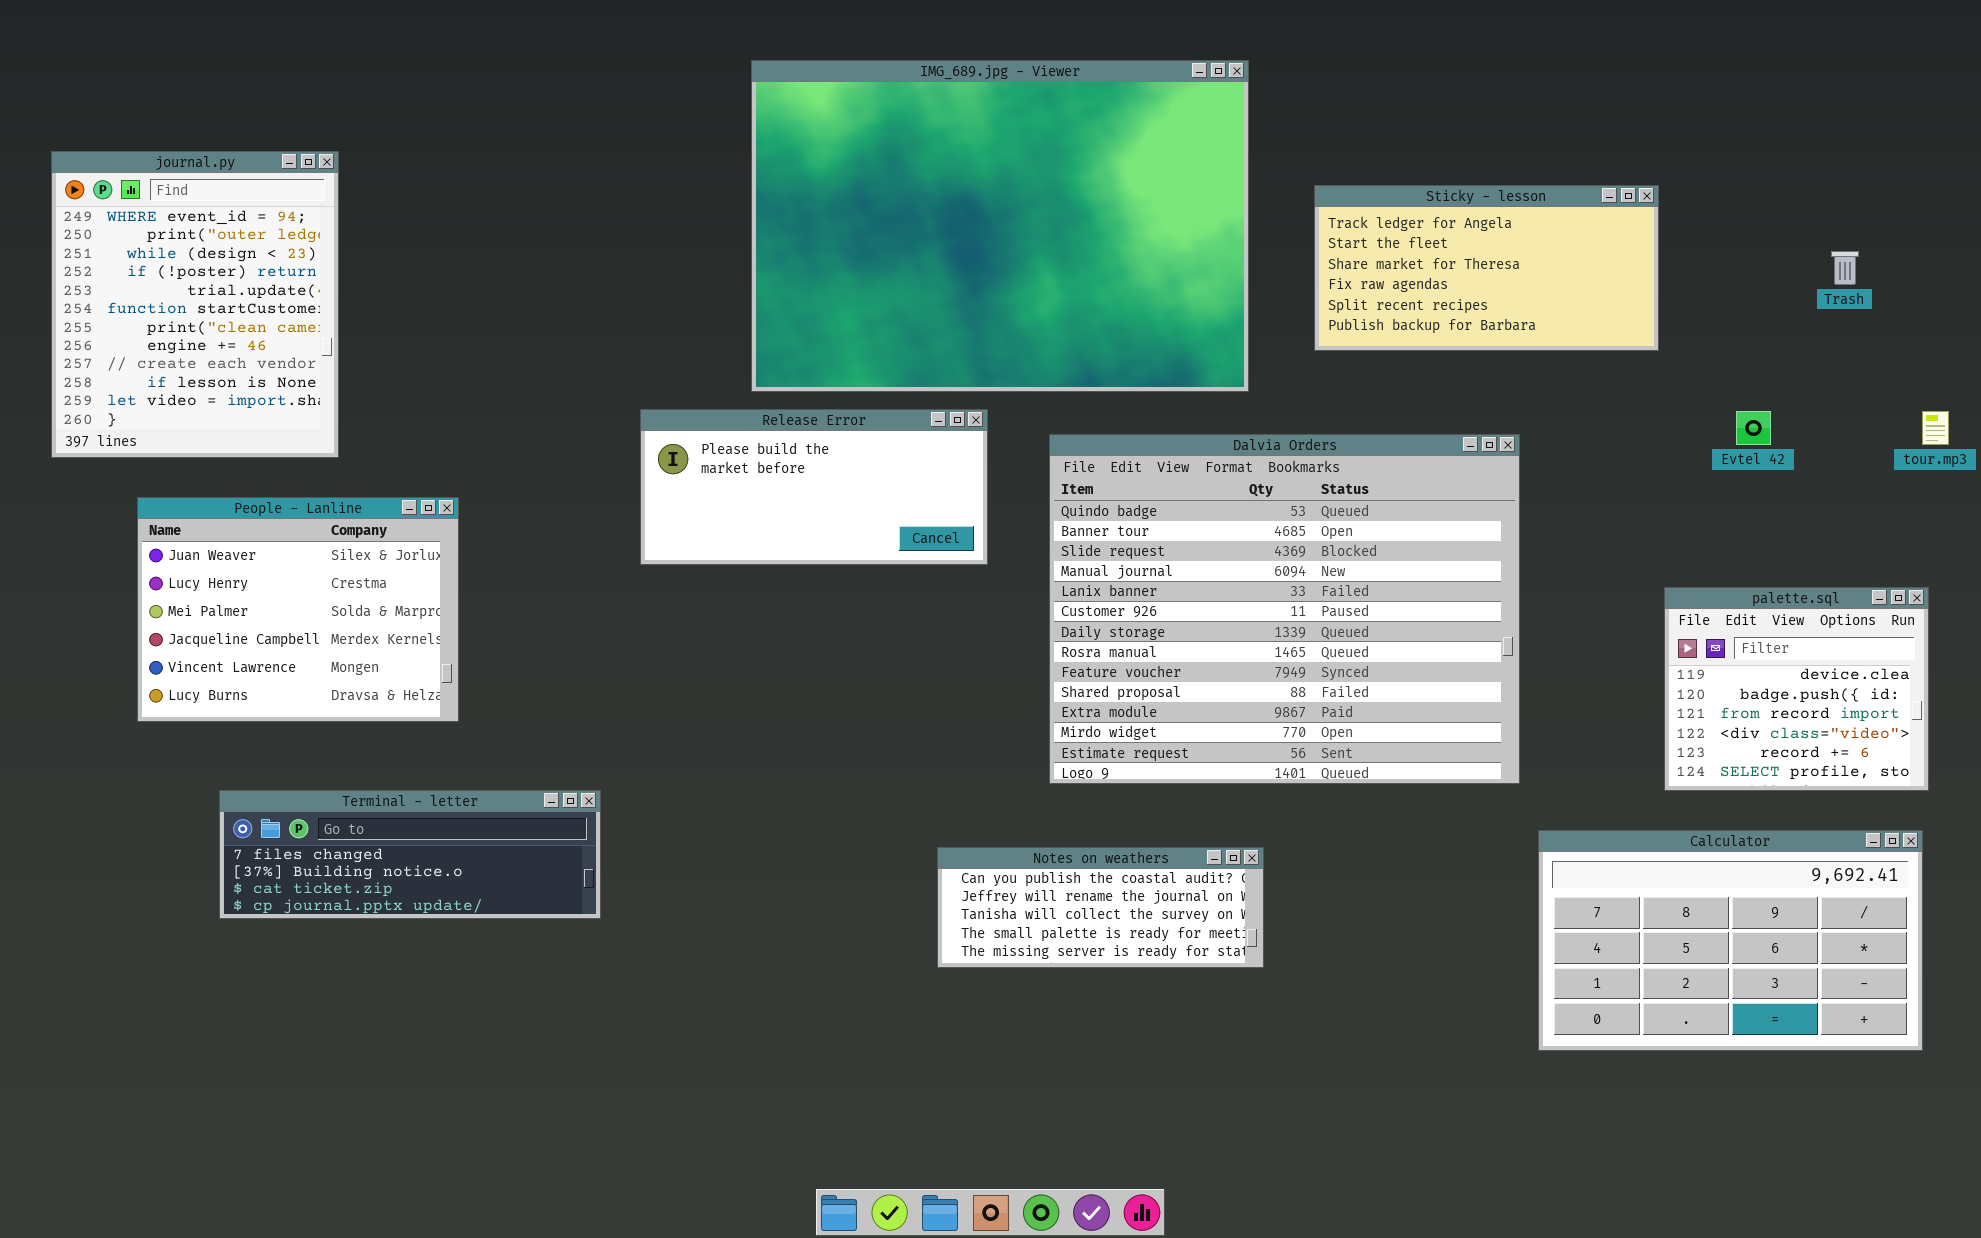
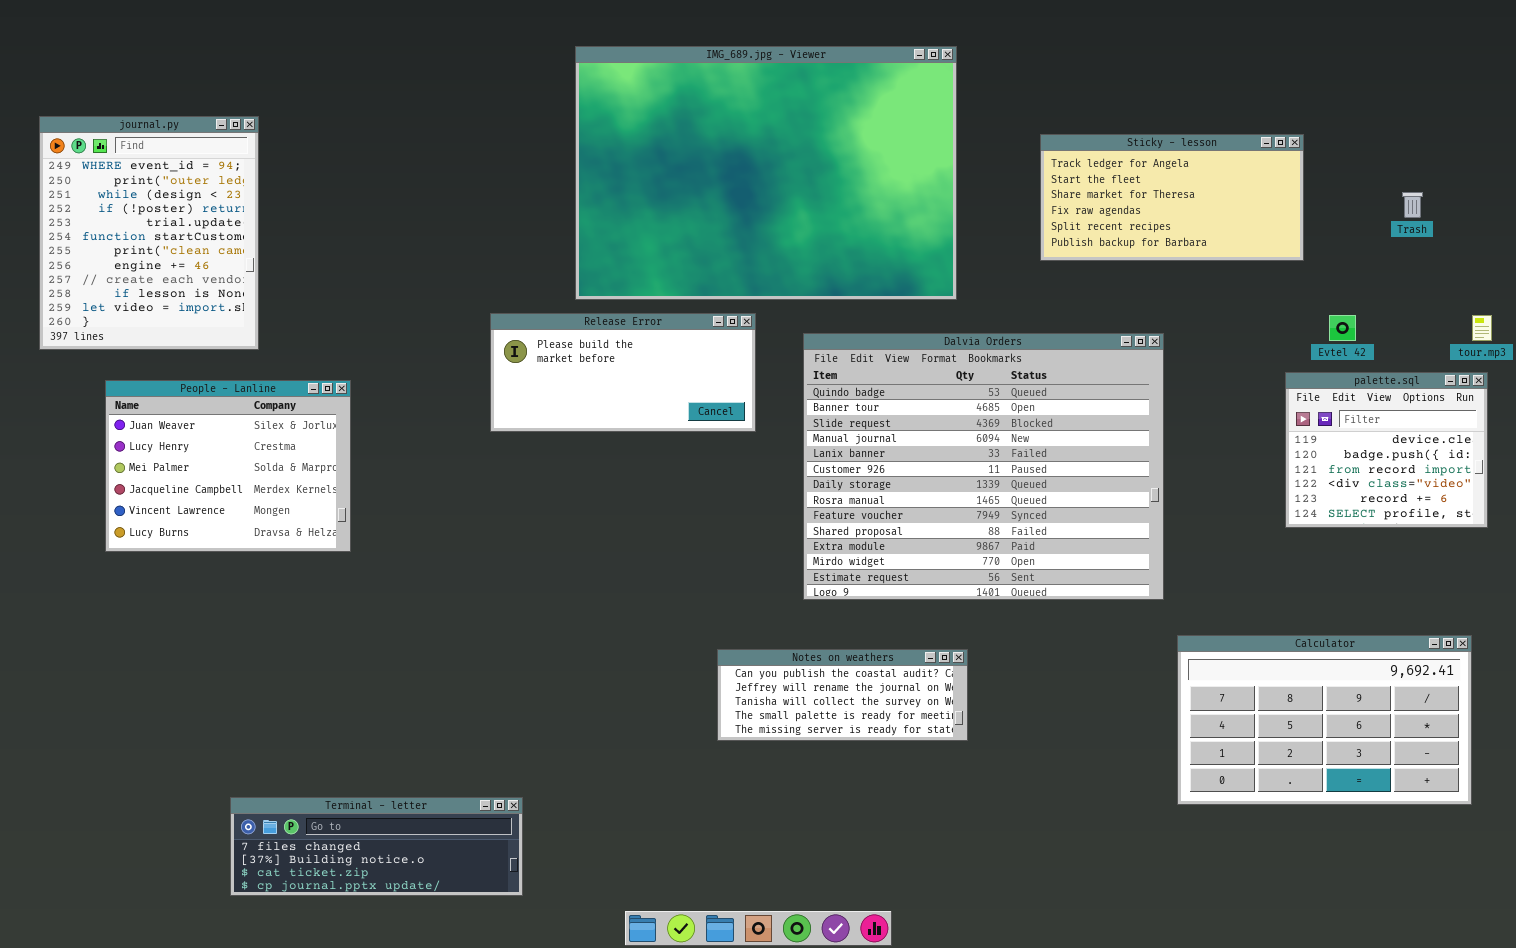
Sticky - lesson: [1314,185,1659,351] -> [1040,134,1304,261], moved
palette.sql: [1664,587,1929,791] -> [1285,372,1488,528], moved
Terminal - letter: [219,790,601,919] -> [230,797,523,896], moved

